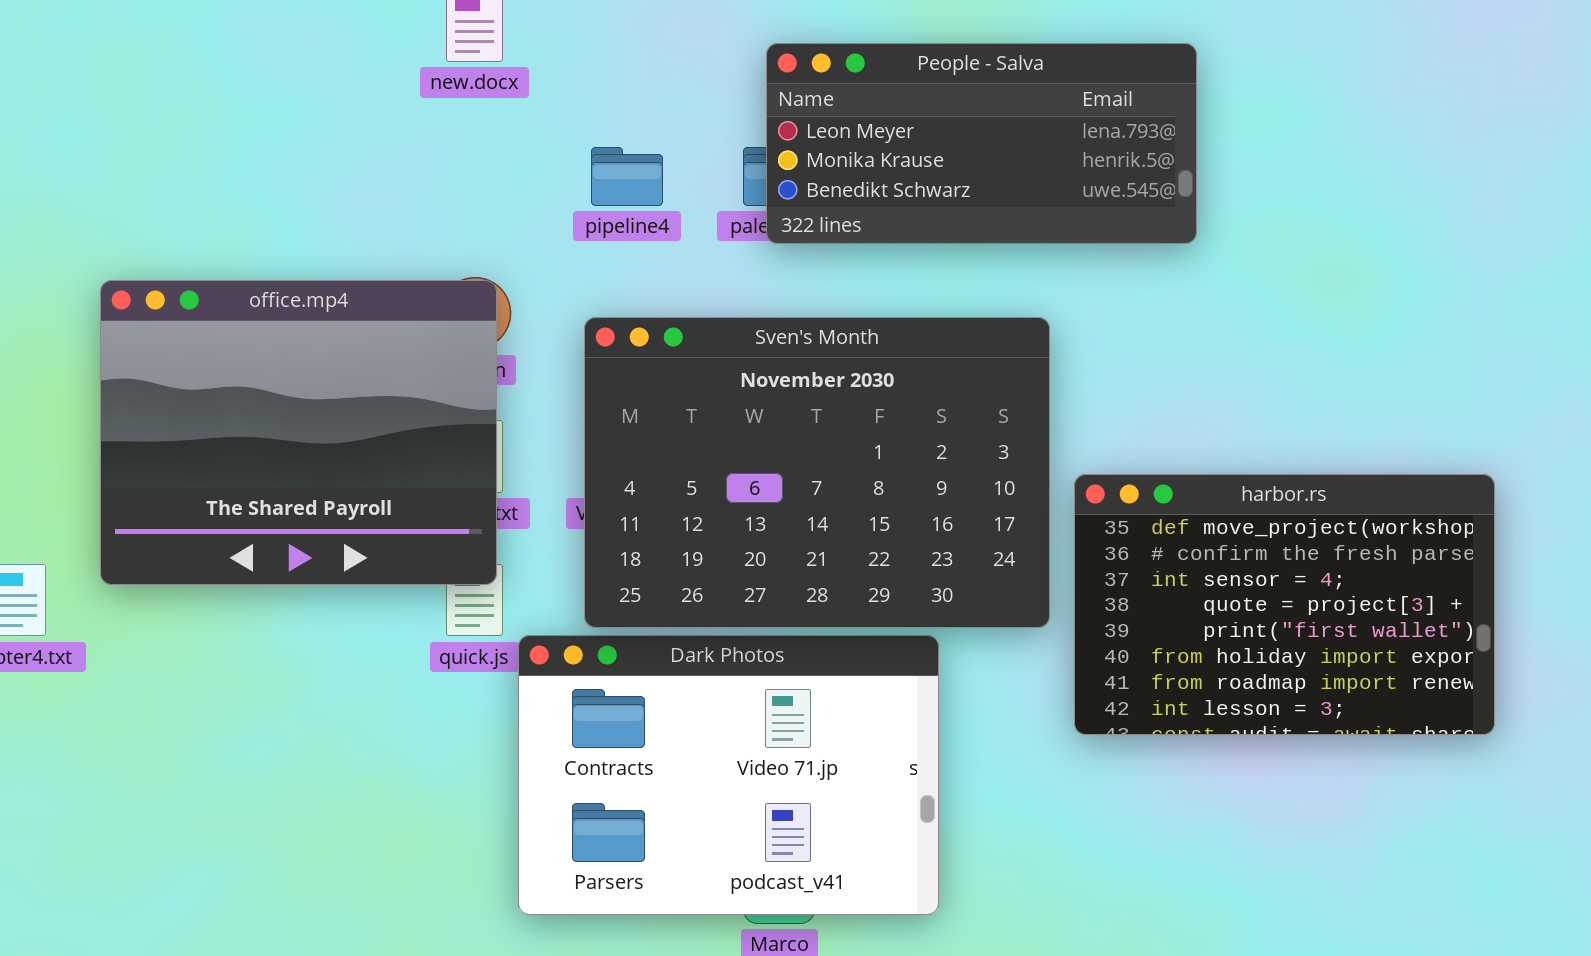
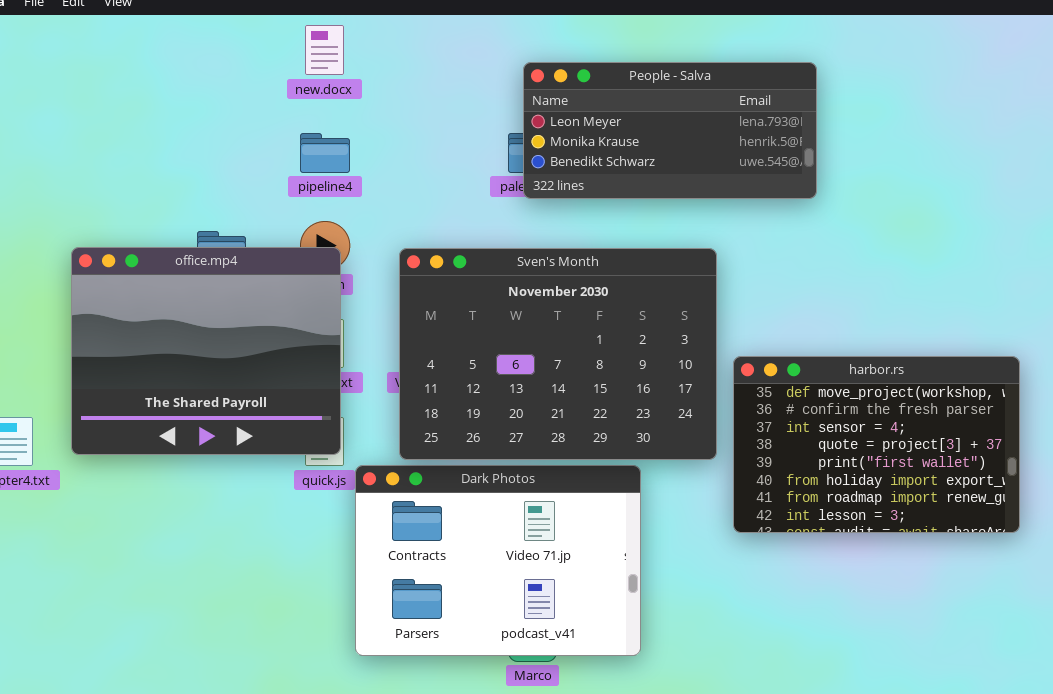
pipeline4: [591,147,663,206] -> [300,133,350,173], moved
office.mp4: [100,280,497,585] -> [71,247,341,455], moved

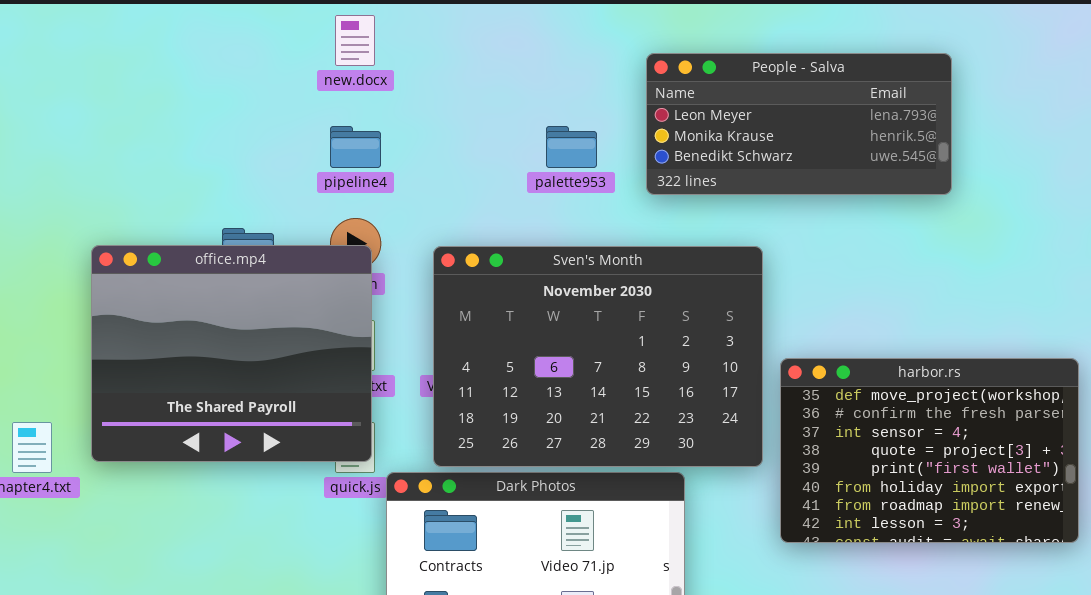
People - Salva: [523,62,817,199] -> [646,53,952,195], moved

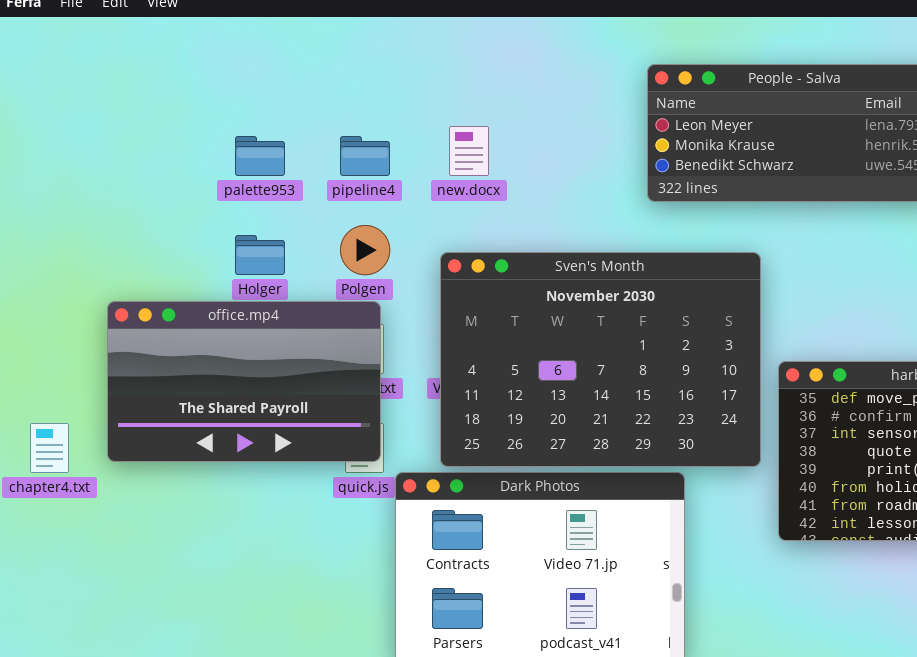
new.docx: [335,15,375,66] -> [449,126,489,176], moved
palette953: [546,126,597,168] -> [235,136,285,176], moved
office.mp4: [91,245,372,462] -> [107,301,381,462], resized

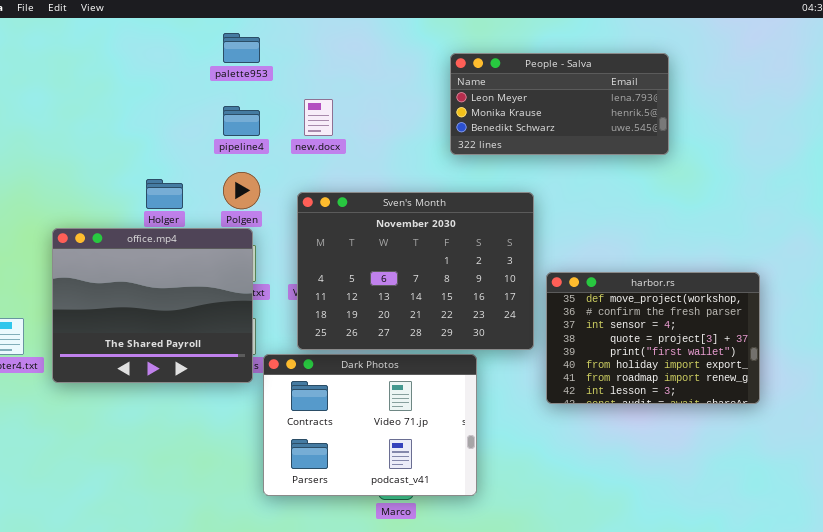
palette953: [235,136,285,176] -> [223,33,260,63], moved
office.mp4: [107,301,381,462] -> [52,228,253,383], resized

